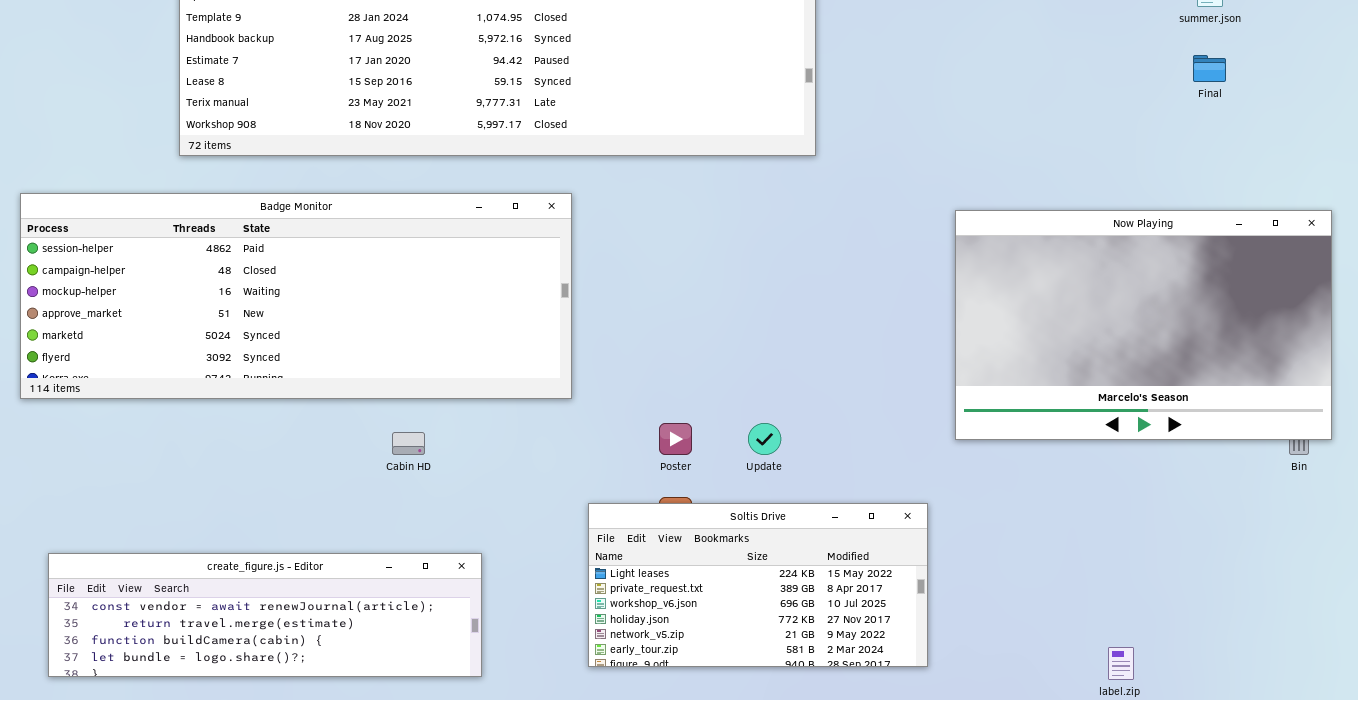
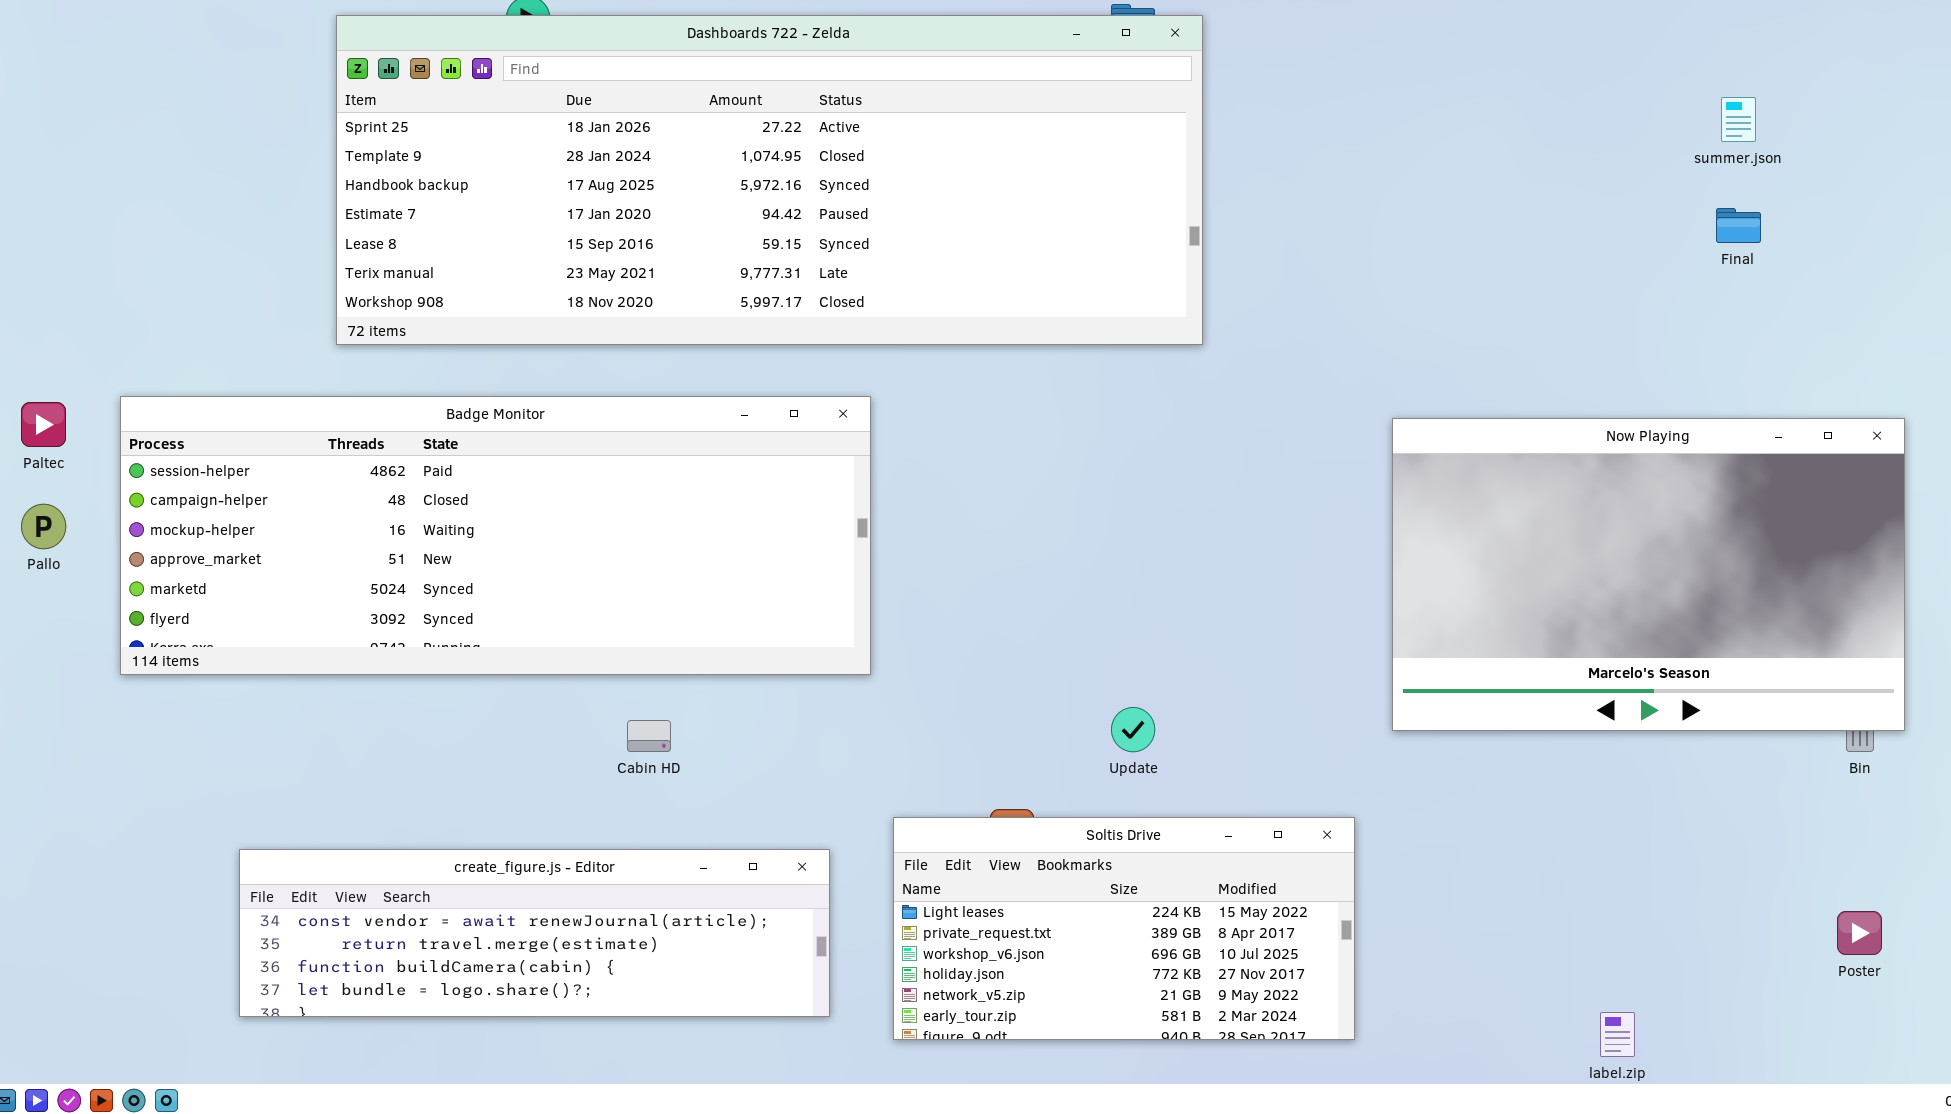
Poster: [659,423,692,455] -> [1837,911,1882,955], moved
create_figure.js - Editor: [48,553,482,677] -> [239,849,830,1017], moved

